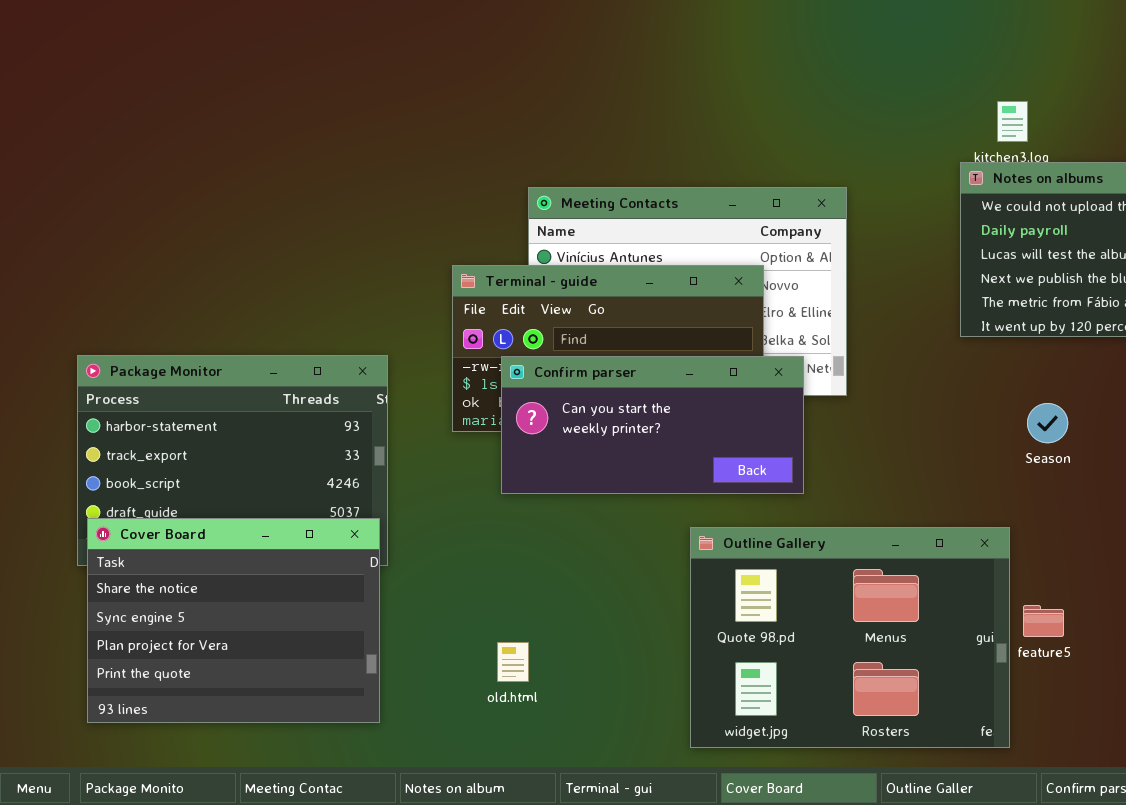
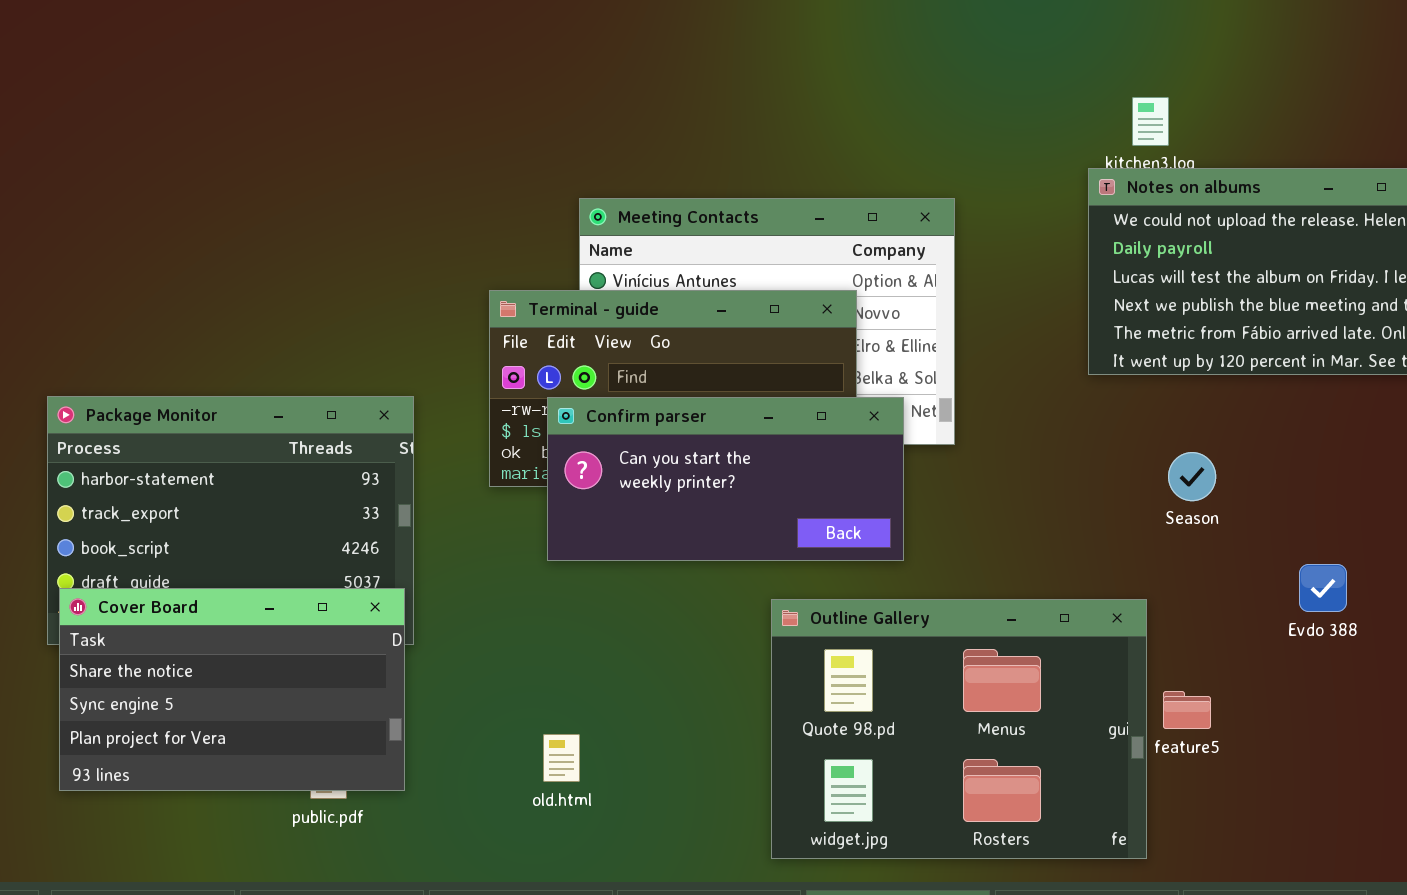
Cover Board: [87,518,380,723] -> [59,588,405,791], resized

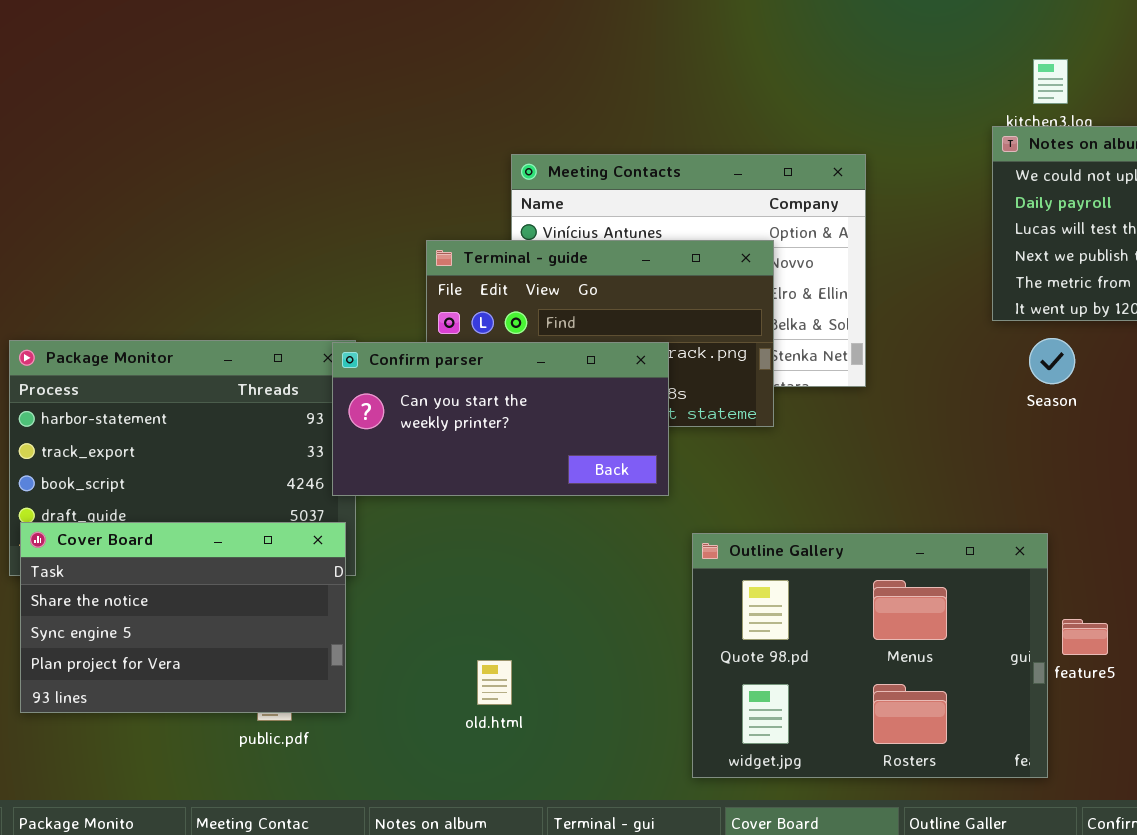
Confirm parser: [547,397,904,561] -> [332,342,669,496], moved
Season: [1168,452,1216,501] -> [1029,338,1075,384], moved

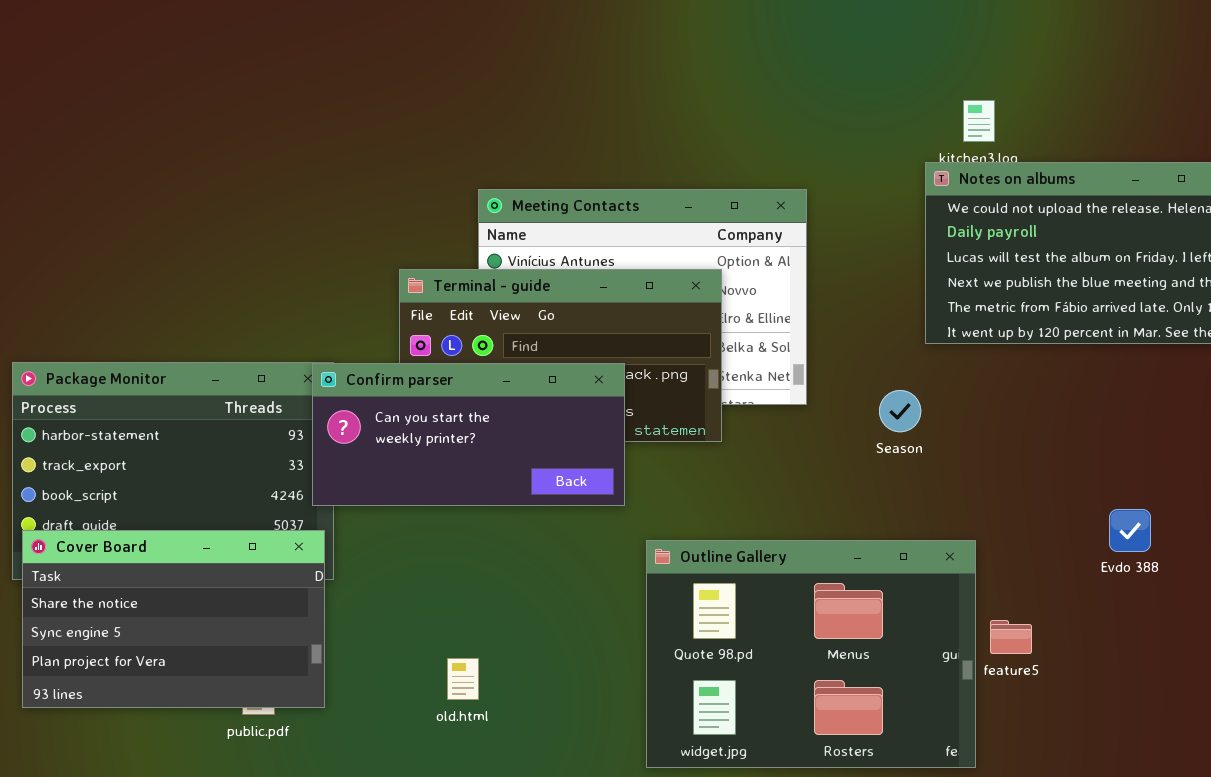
Season: [1029,338,1075,384] -> [879,390,921,432], moved

